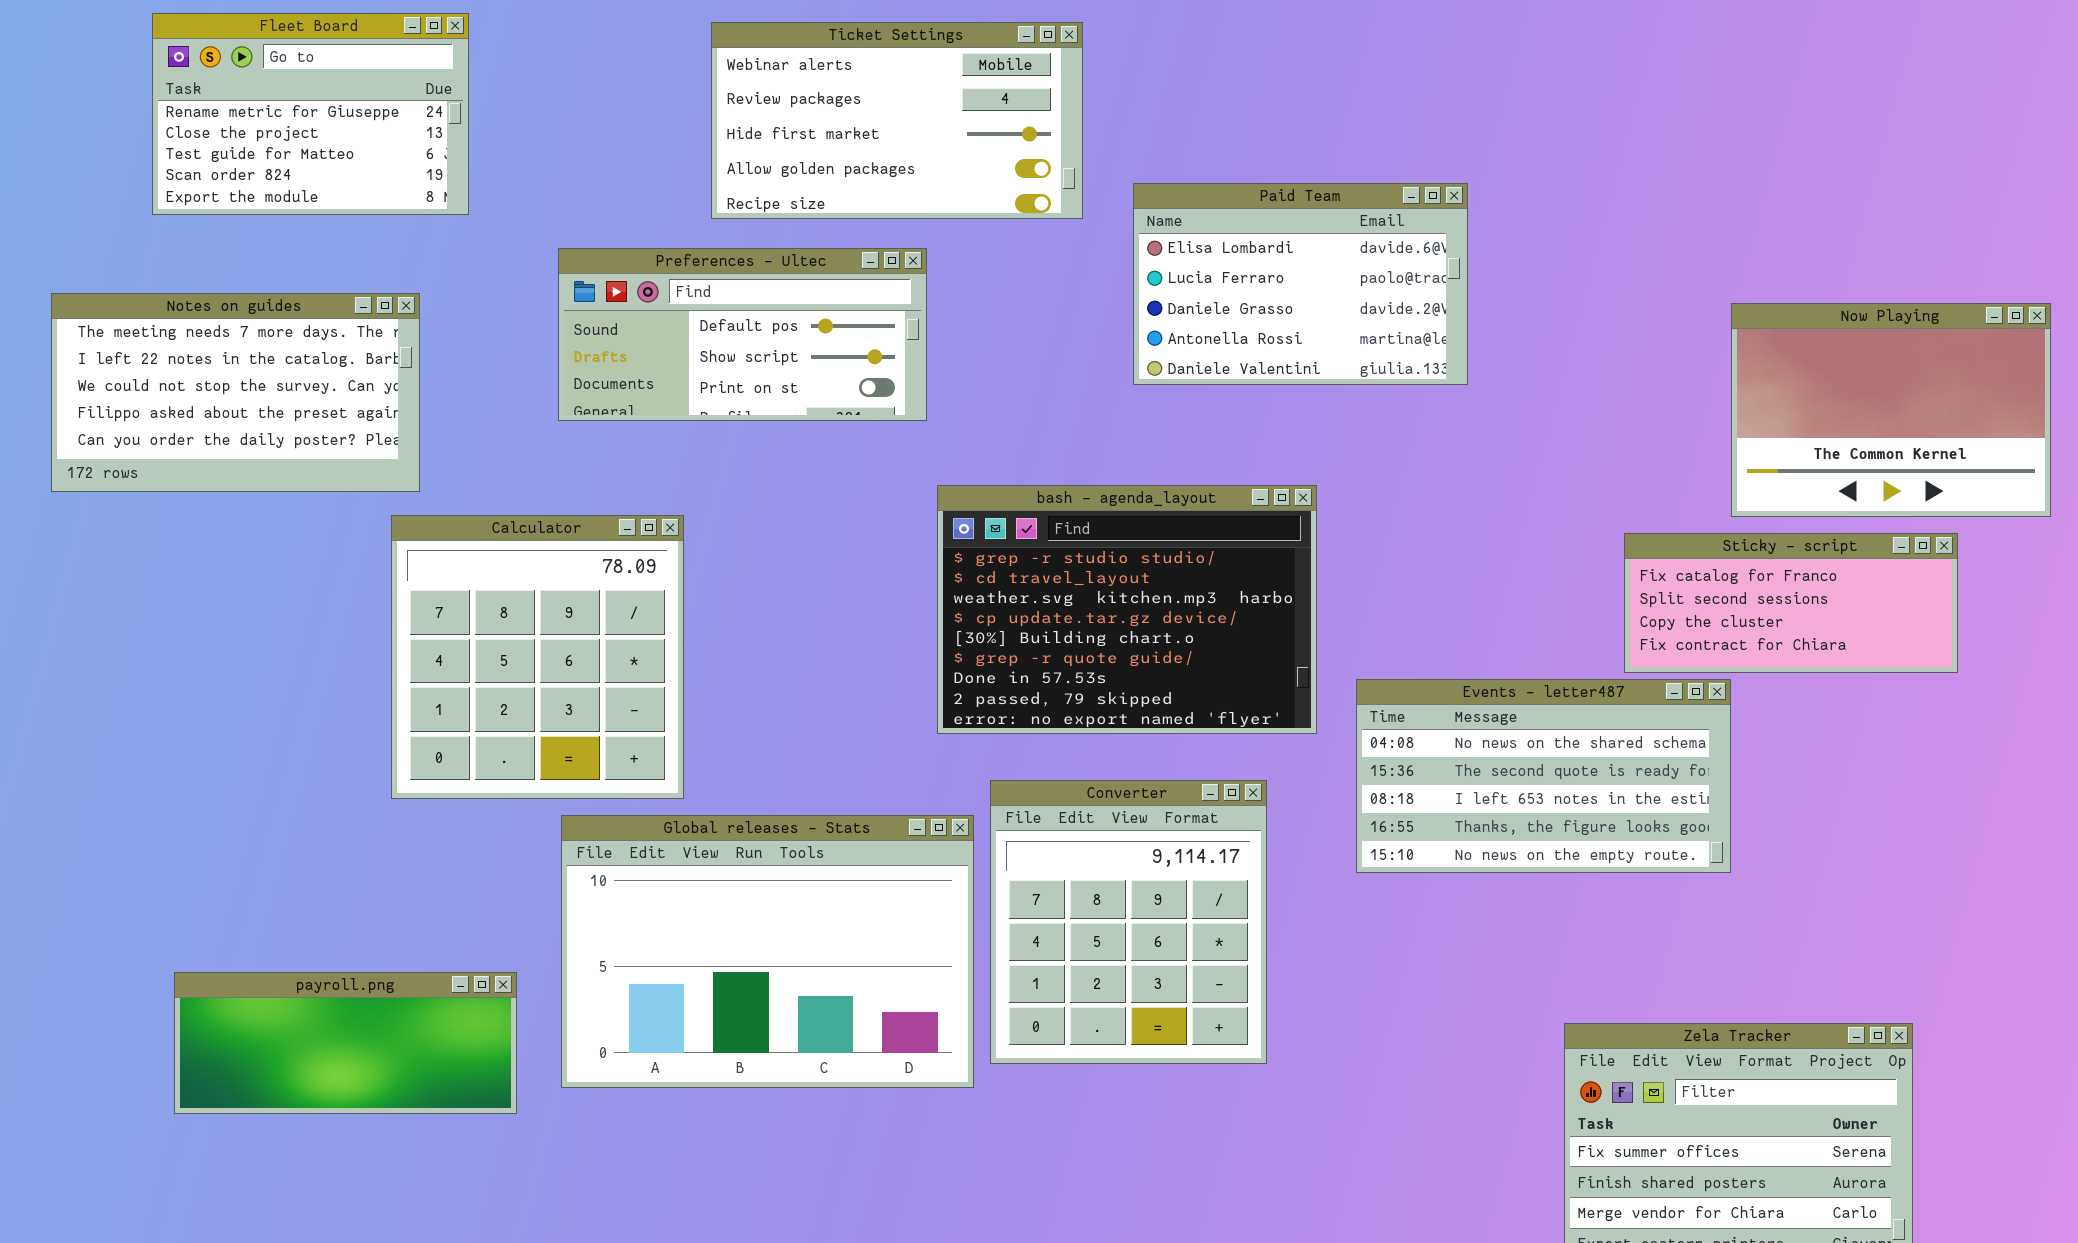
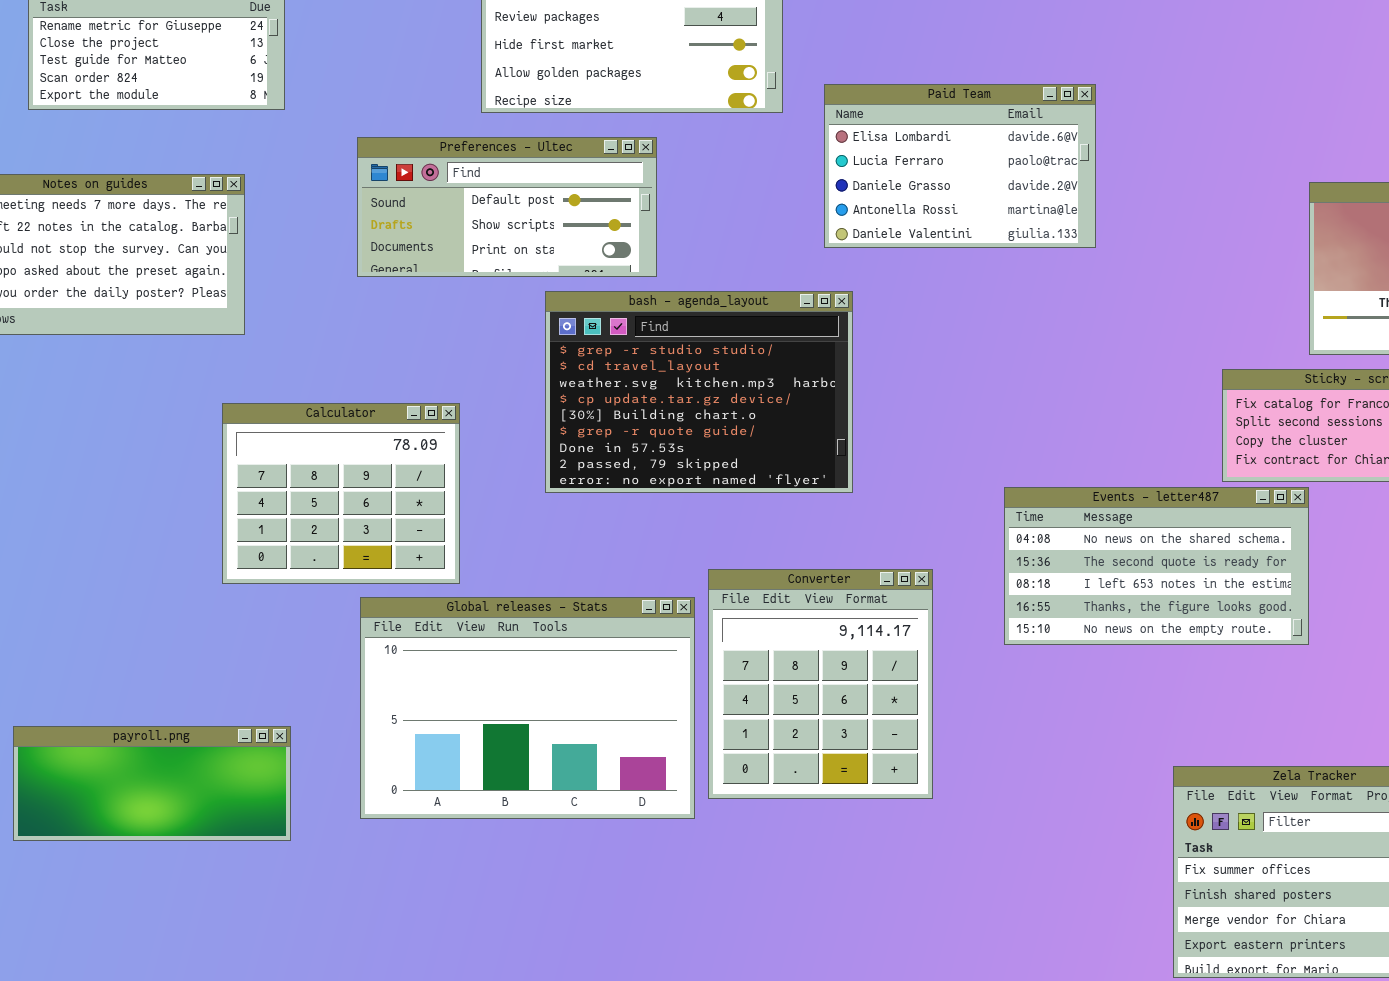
bash - agenda_layout: [937,485,1317,734] -> [545,291,853,493], moved
Calculator: [391,515,684,799] -> [222,403,460,584], resized
payroll.png: [174,972,517,1114] -> [13,726,291,841], moved

